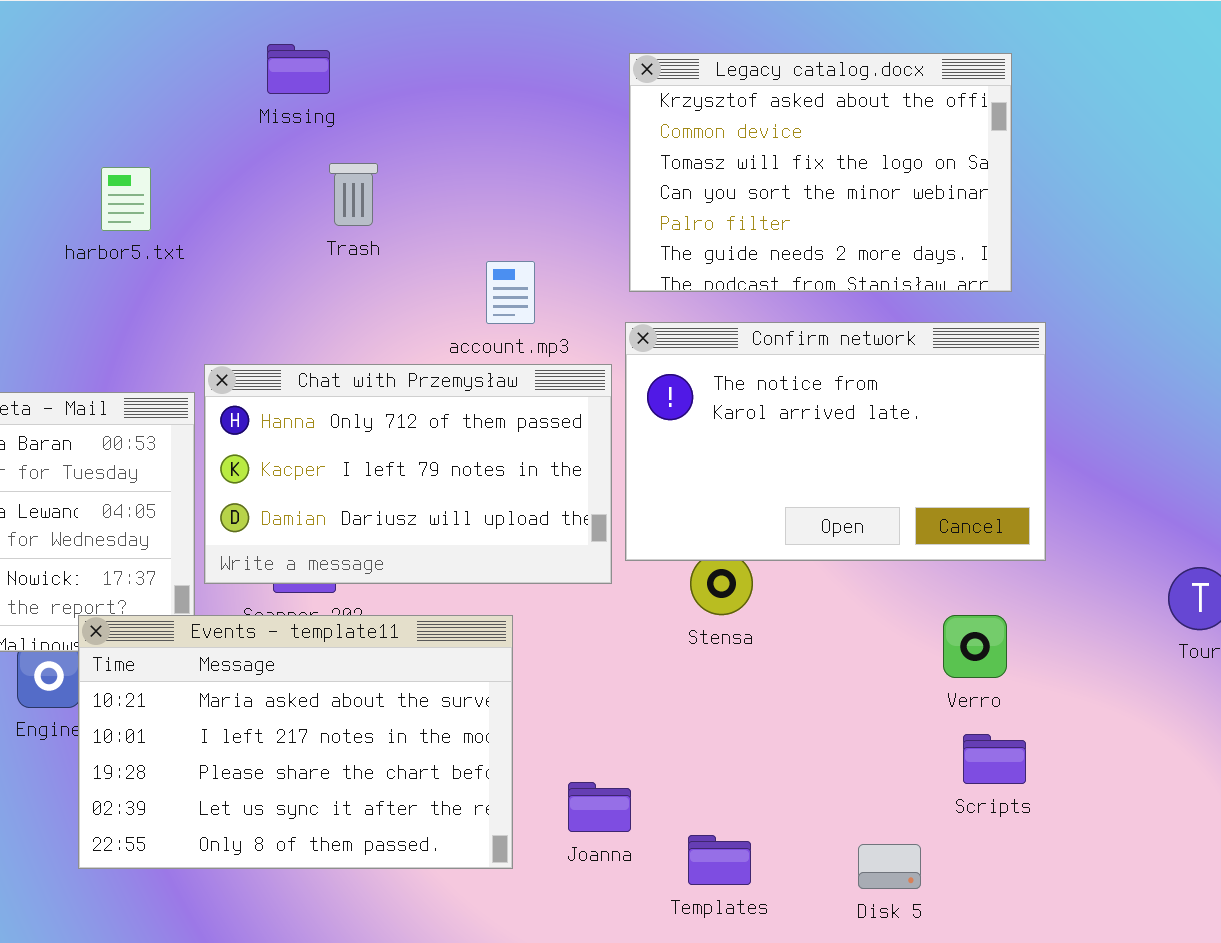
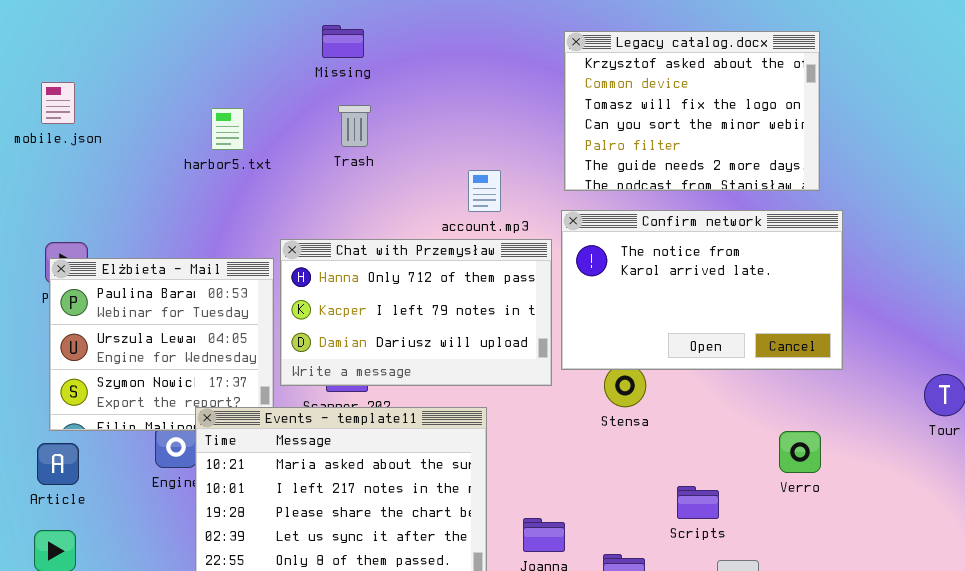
Trash: [329,163,378,226] -> [338,105,371,147], moved
Verro: [943,615,1007,678] -> [779,431,821,473], moved
Scripts: [963,734,1026,784] -> [677,486,719,519], moved

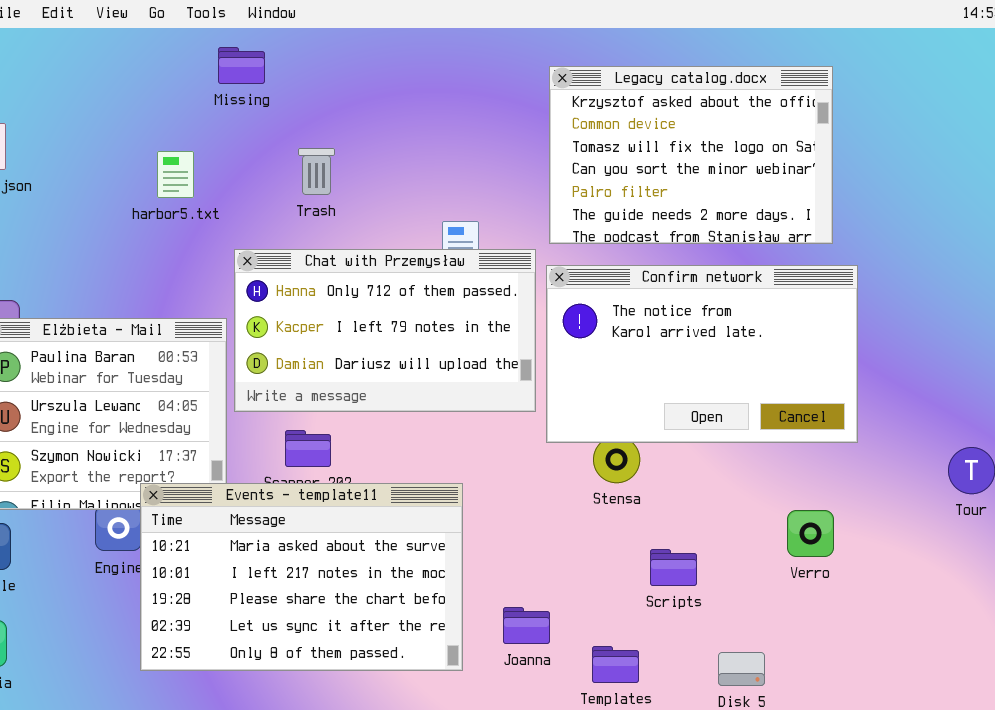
Missing: [322,25,364,58] -> [218,47,265,84], moved
Chat with Przemysław: [280,239,552,386] -> [234,249,536,412], moved
Scripts: [677,486,719,519] -> [650,549,697,586], moved

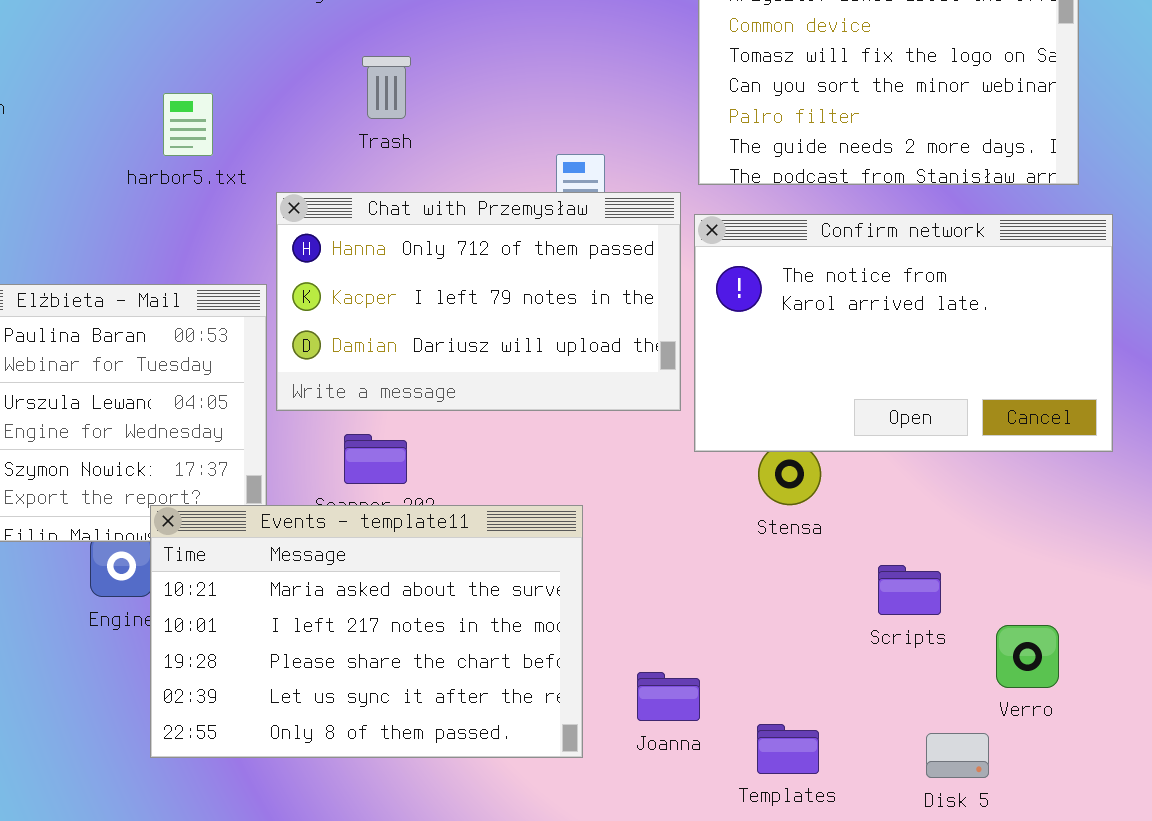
harbor5.txt: [157,151,194,198] -> [163,93,213,156], moved
Verro: [787,510,834,557] -> [996,625,1059,688], moved
Scripts: [650,549,697,586] -> [878,565,941,615], moved

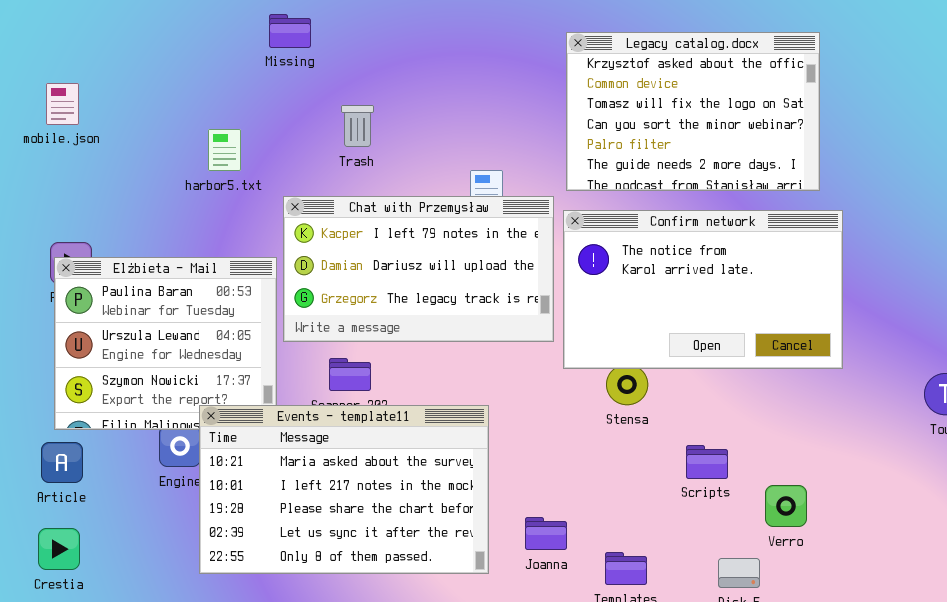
Chat with Przemysław: [276,192,681,411] -> [283,196,554,342], scrolled down 1 row

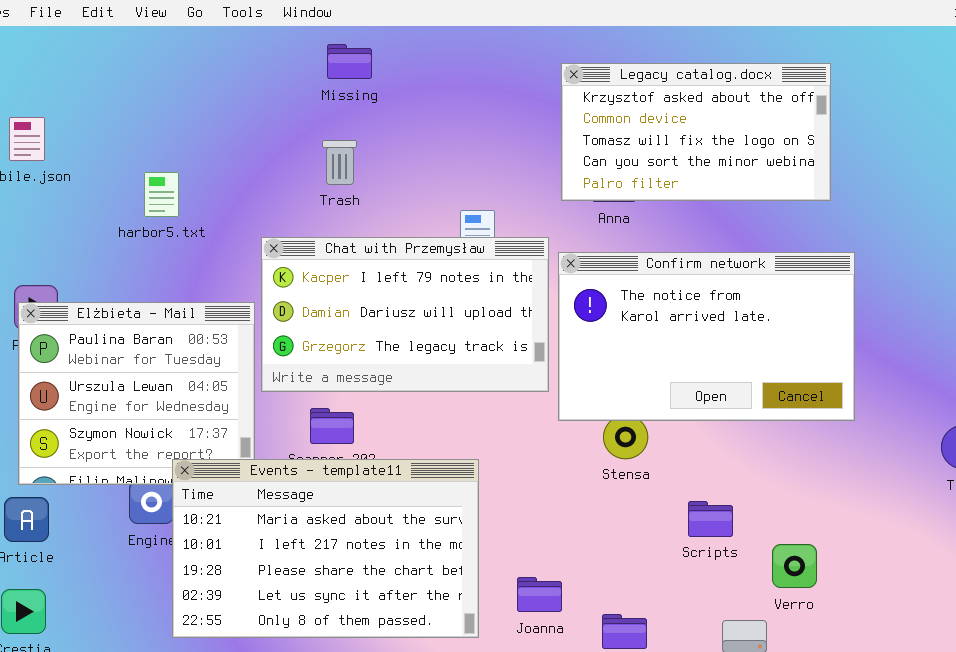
Missing: [269,14,311,48] -> [327,44,372,79], moved
Legacy catalog.docx: [566,32,820,191] -> [561,63,831,201], resized
harbor5.txt: [208,129,241,171] -> [144,172,179,217], moved

